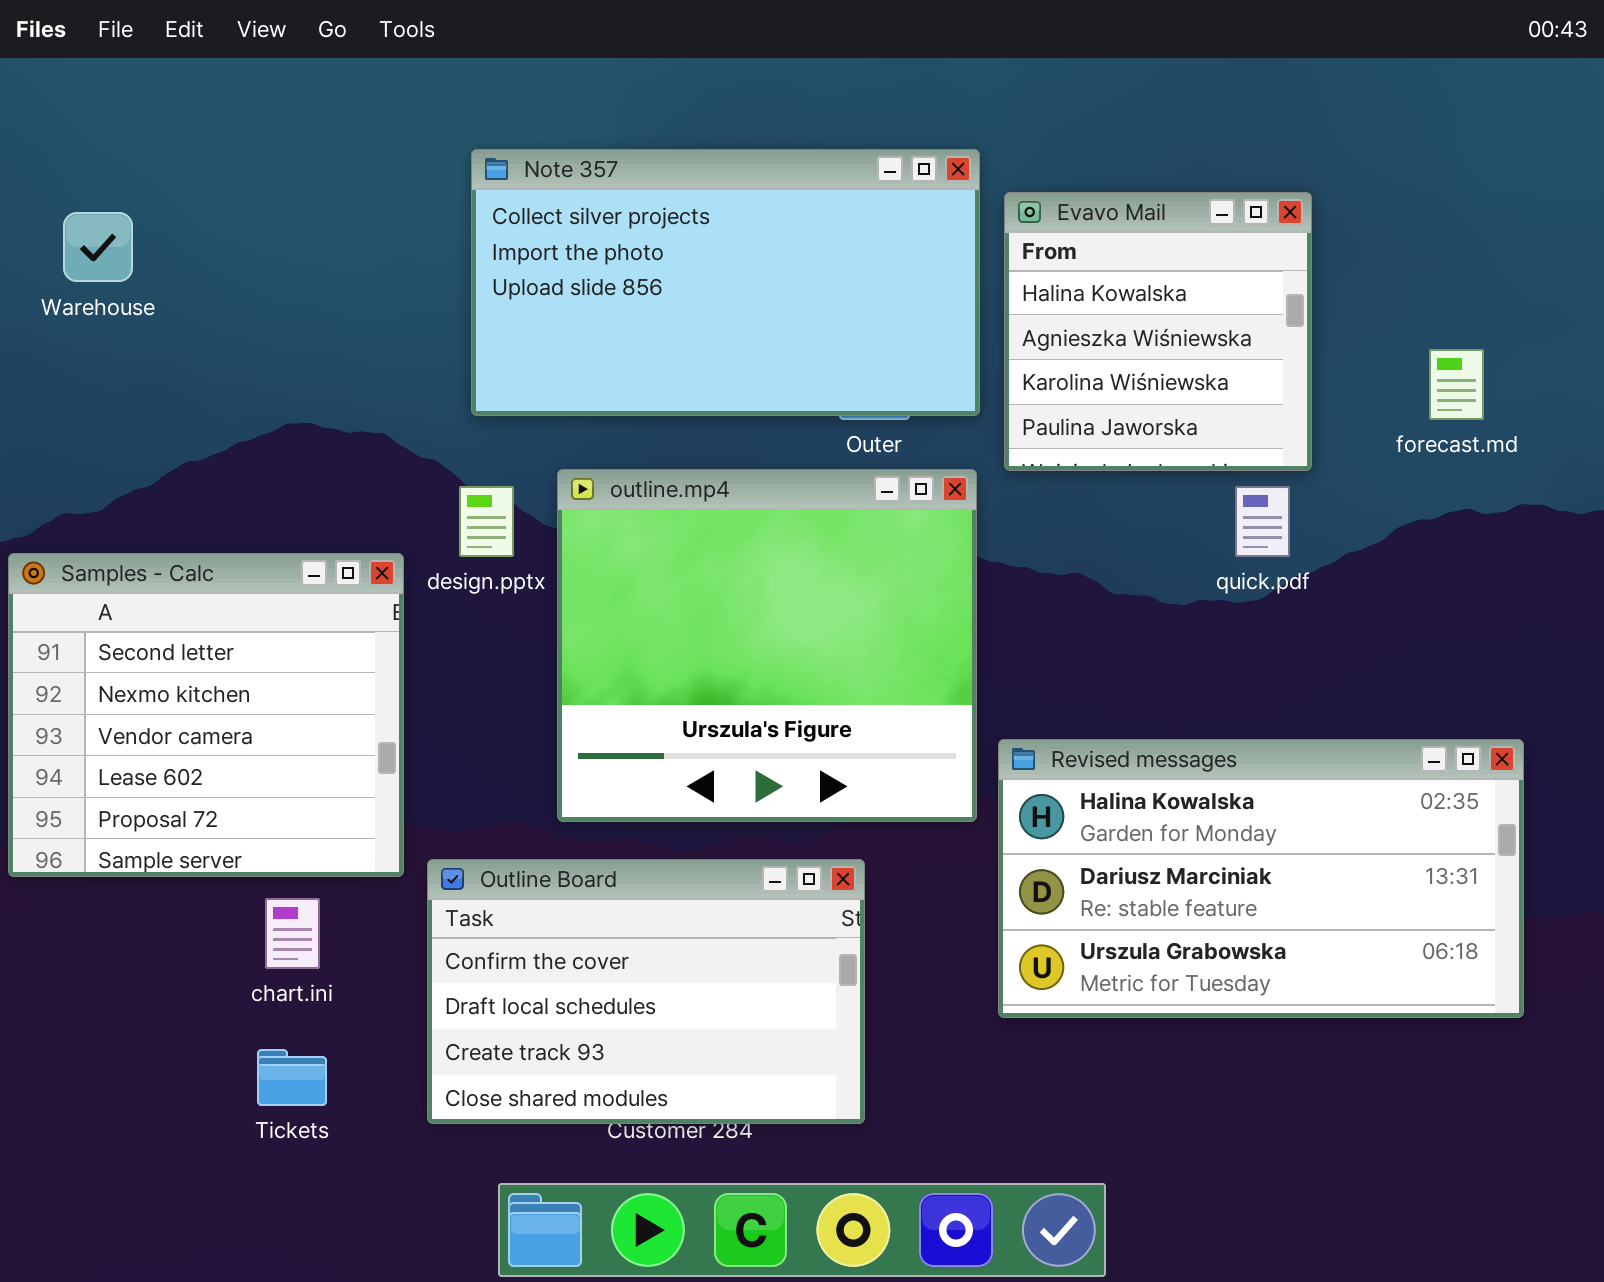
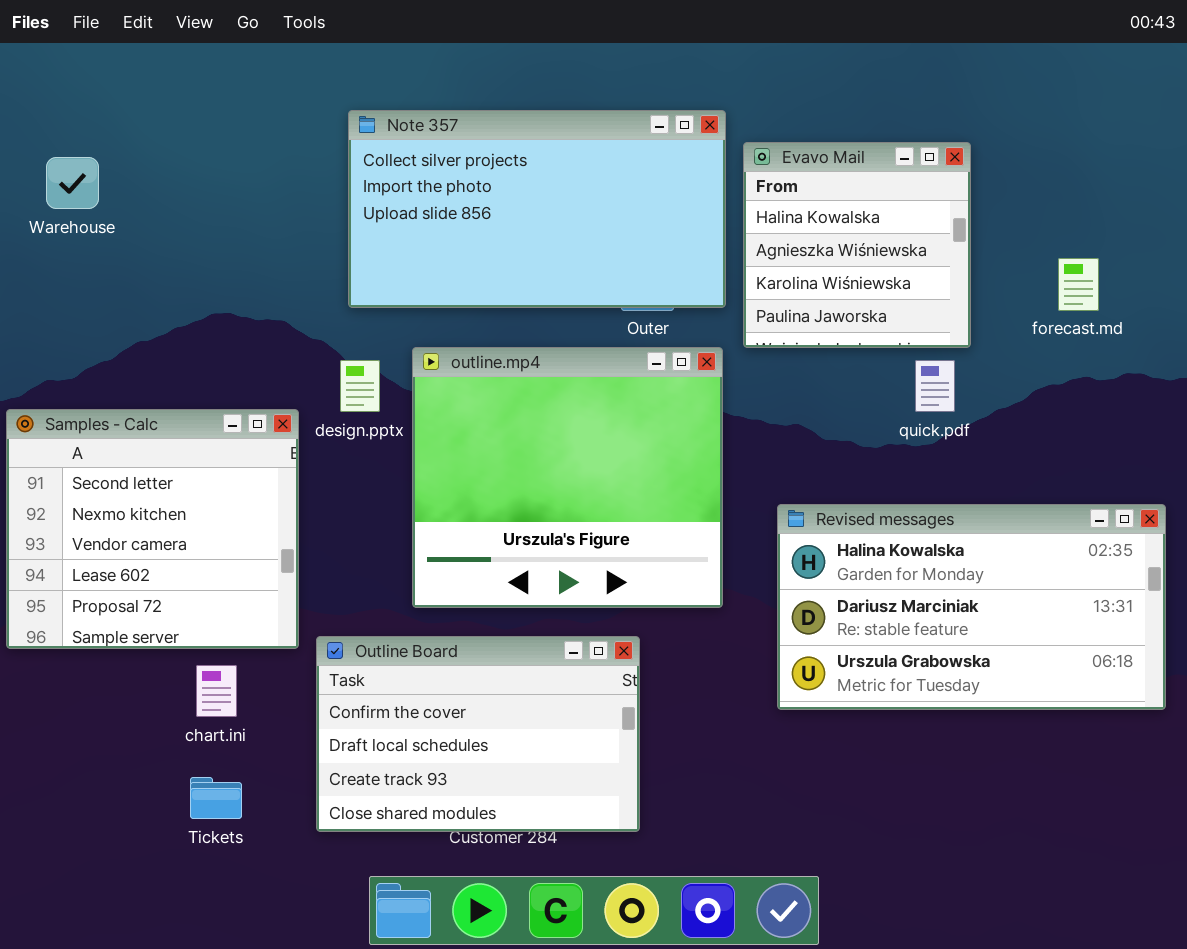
Revised messages: [998,739,1524,1018] -> [777,504,1166,710], moved

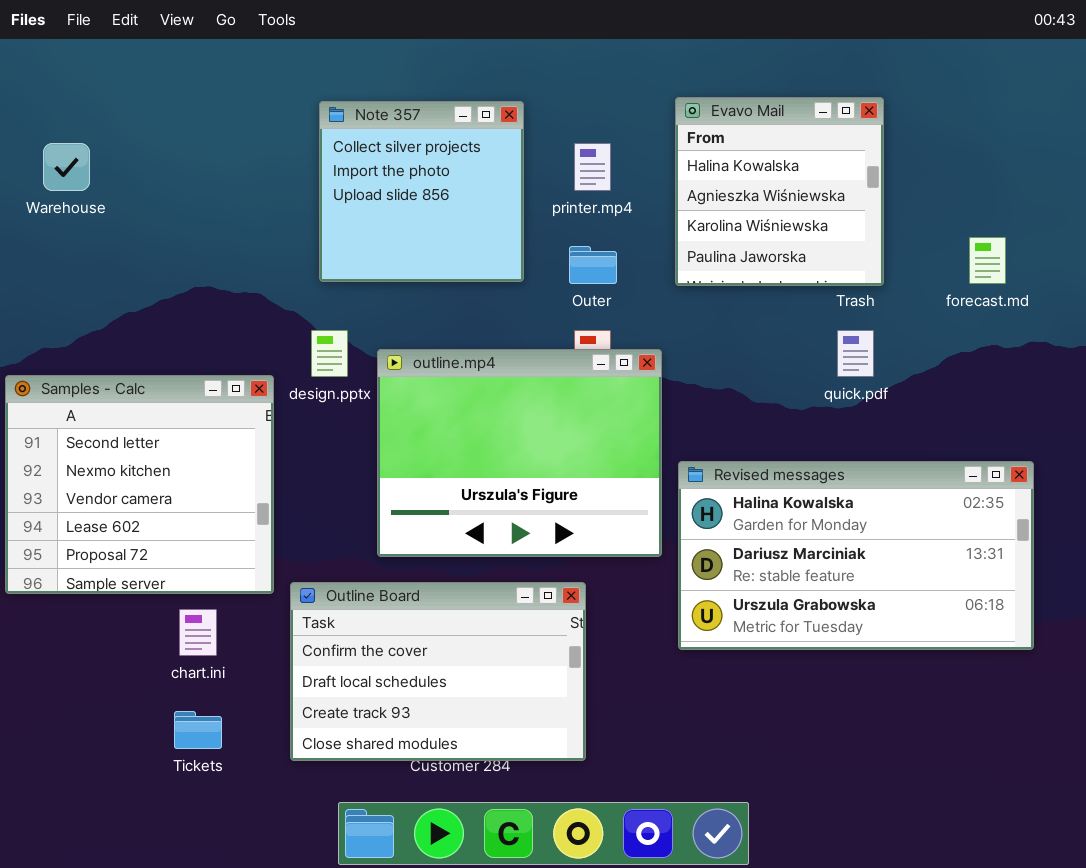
Note 357: [348,110,726,308] -> [319,101,524,282], resized
Evavo Mail: [743,142,971,348] -> [675,97,884,286], moved
outline.mp4: [412,347,723,608] -> [377,349,662,557], resized
Revised messages: [777,504,1166,710] -> [678,461,1034,650], moved

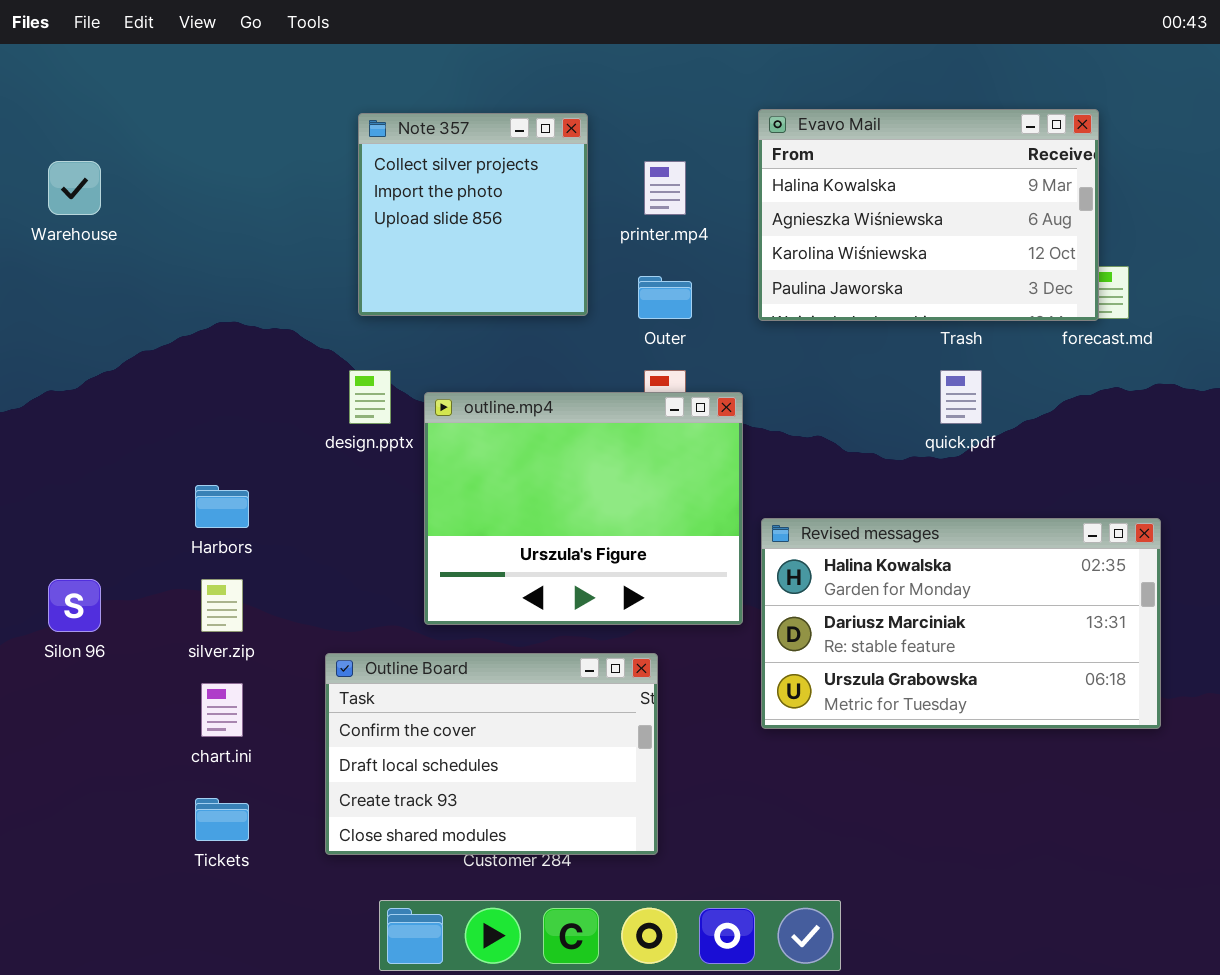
Evavo Mail: [675,97,884,286] -> [758,109,1099,321], resized
Samples - Calc: [5,375,274,594] -> none, closed

